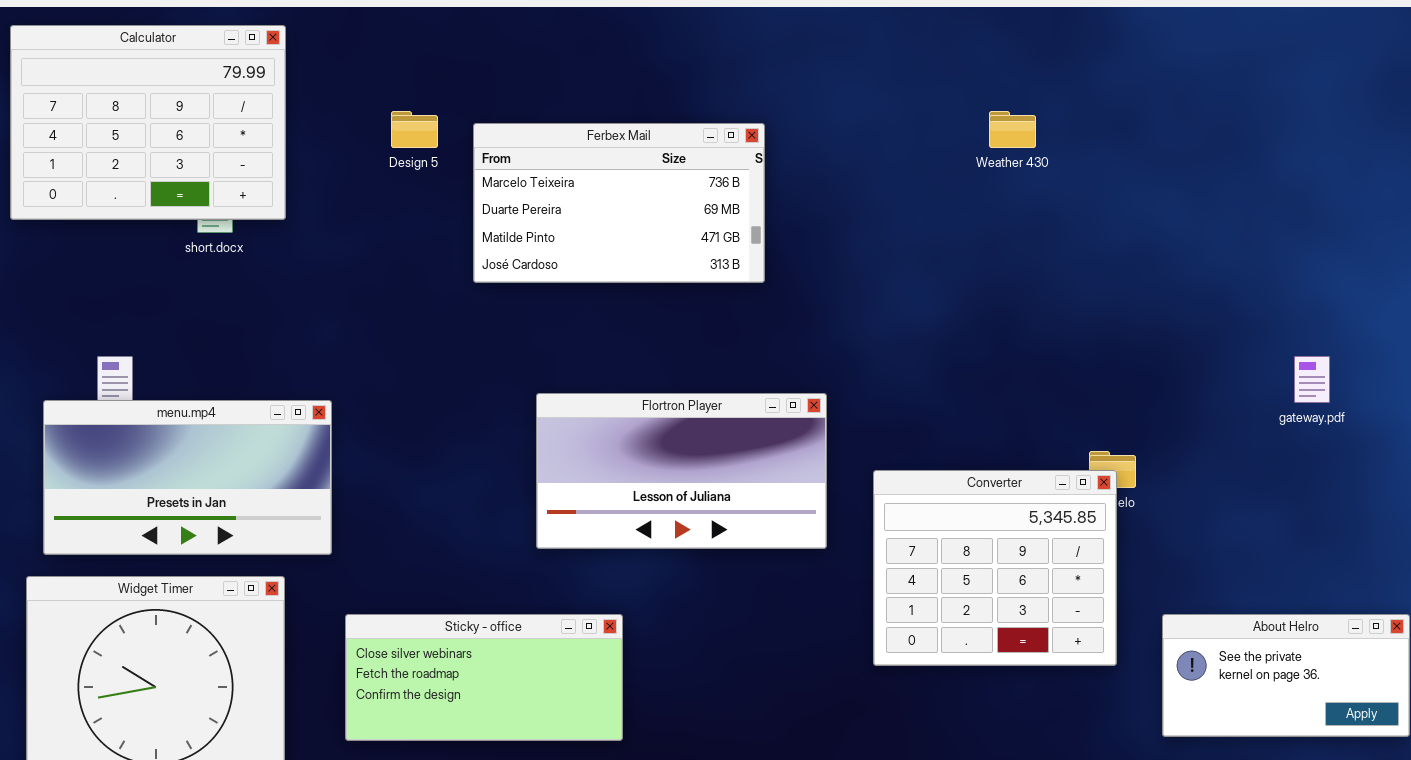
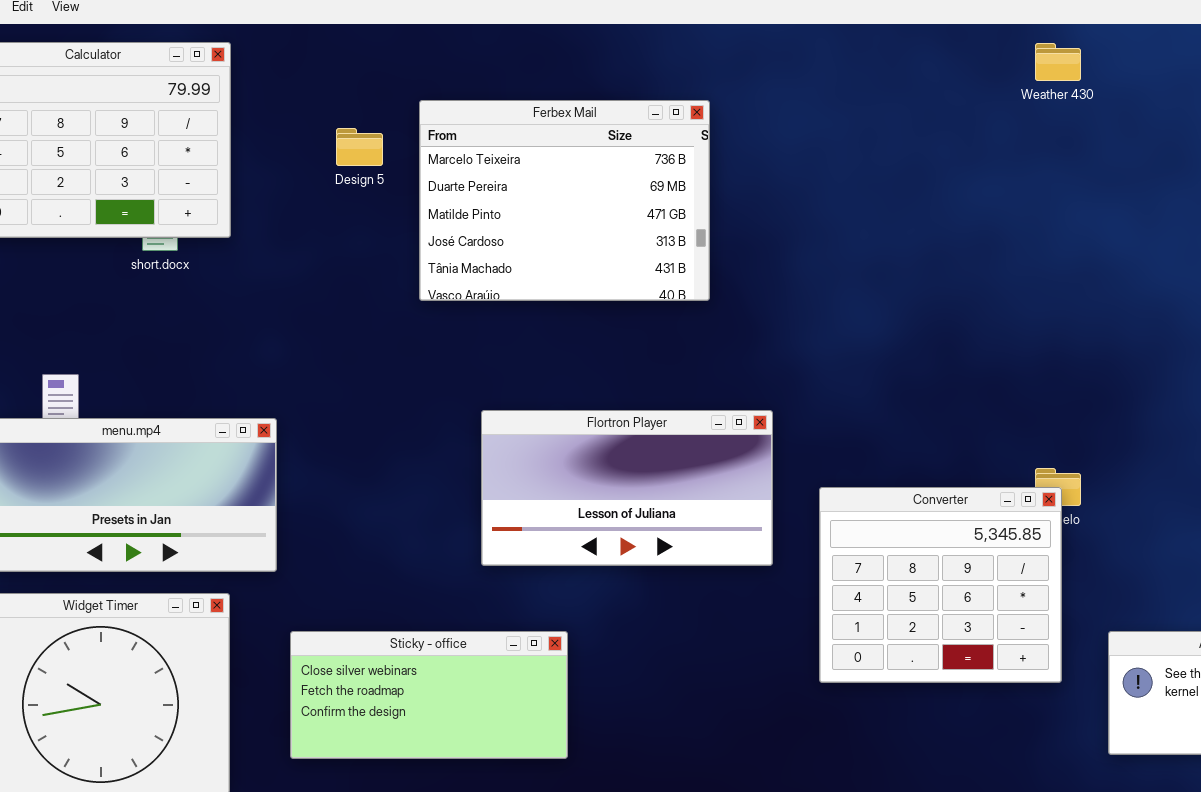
Weather 430: [989,111,1036,148] -> [1035,43,1081,81], moved
Ferbex Mail: [473,123,765,283] -> [419,100,710,301], resized

